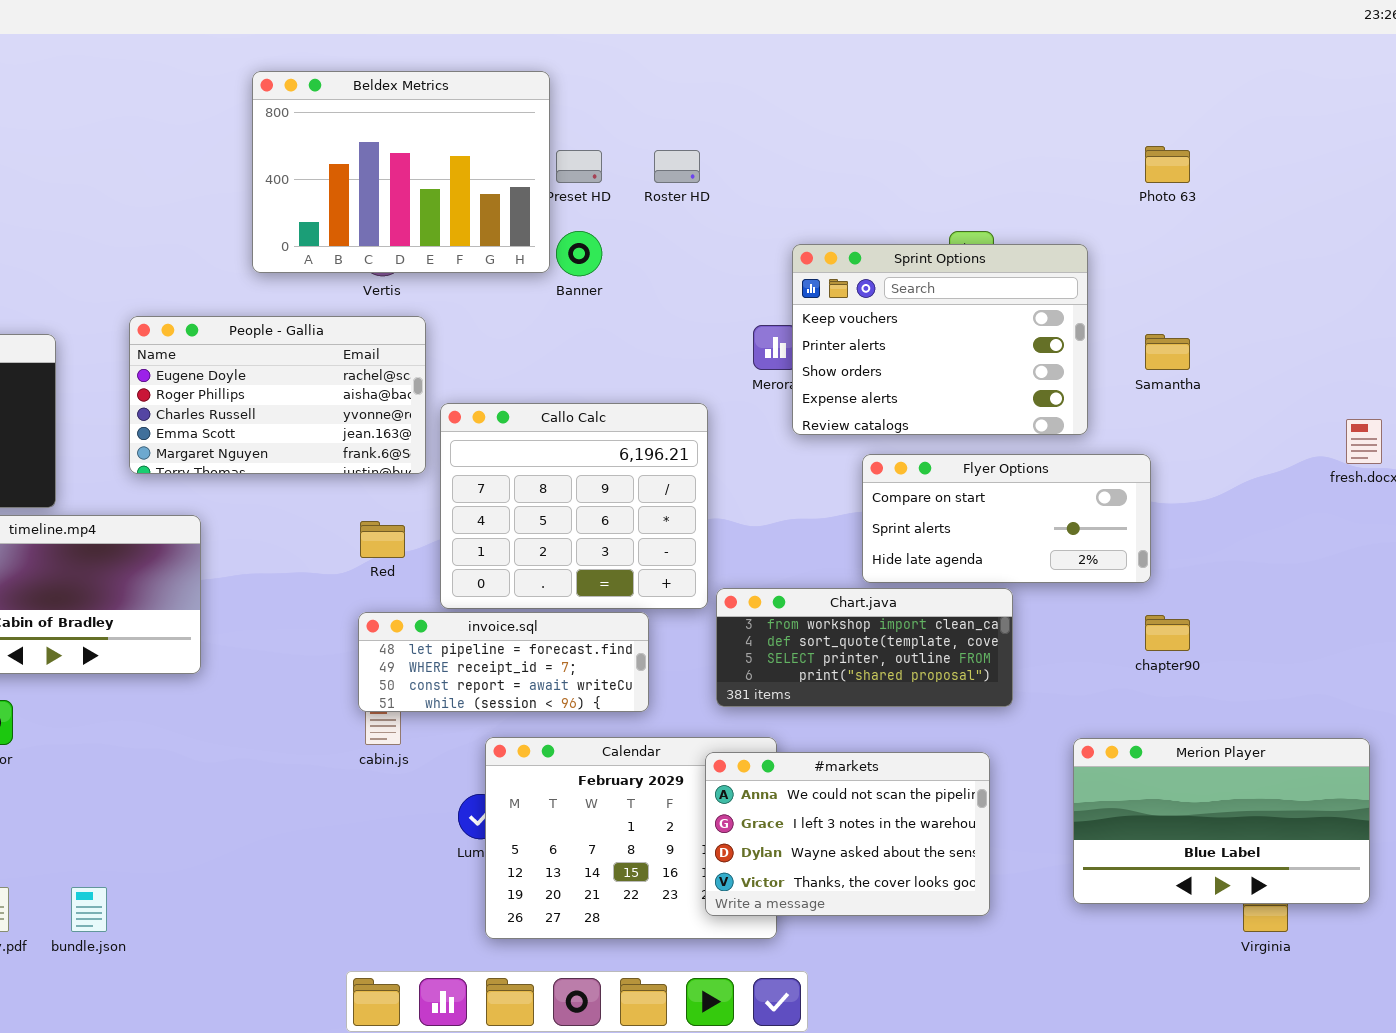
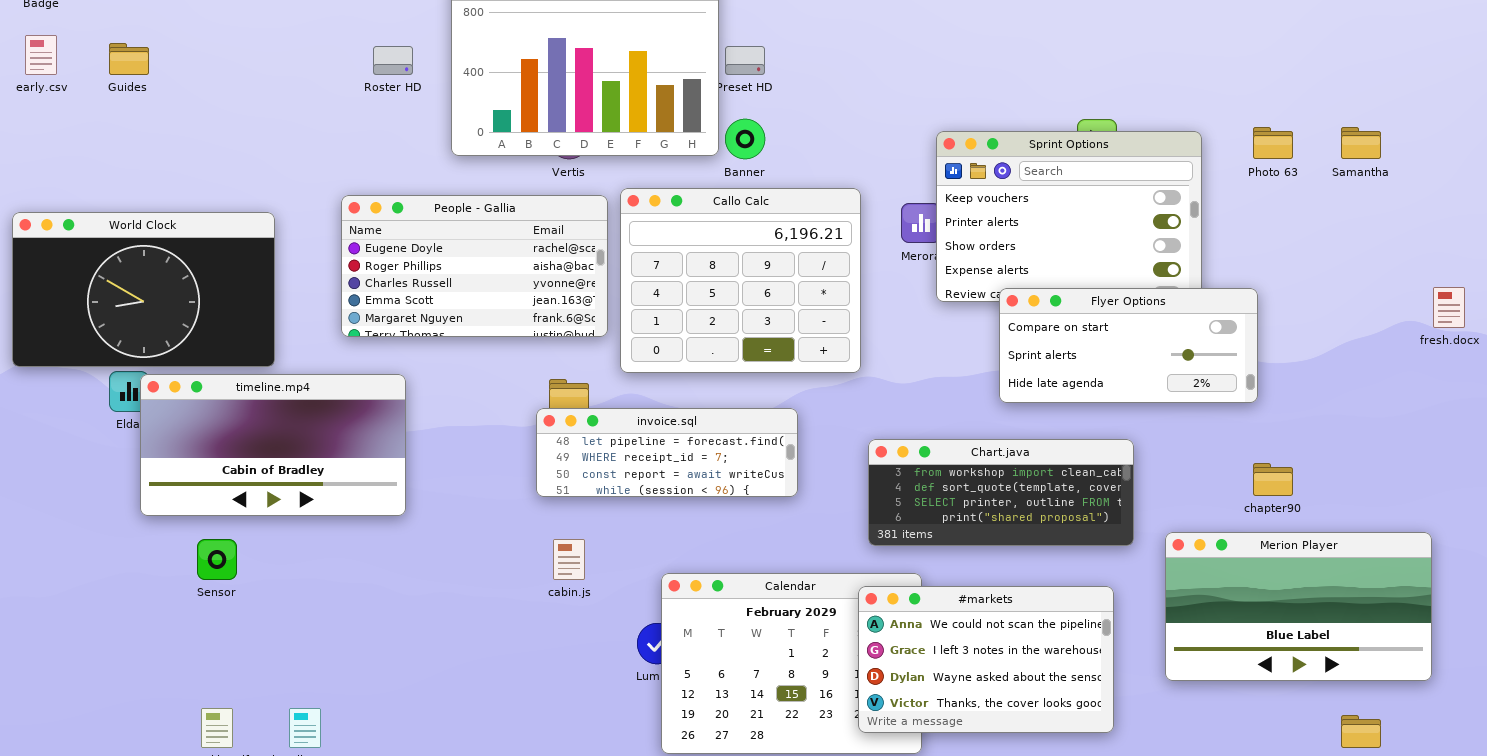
Photo 63: [1145,146,1190,183] -> [1253,127,1293,159], moved
Roster HD: [654,150,700,183] -> [373,46,413,75], moved
Samantha: [1145,334,1190,370] -> [1341,127,1381,159], moved
Callo Calc: [440,403,708,609] -> [620,188,861,373], moved
Flyer Options: [862,454,1151,583] -> [999,288,1258,403], moved
invoice.sql: [358,612,649,712] -> [536,408,798,497], moved
Merion Player: [1073,738,1370,904] -> [1165,532,1432,681], moved

